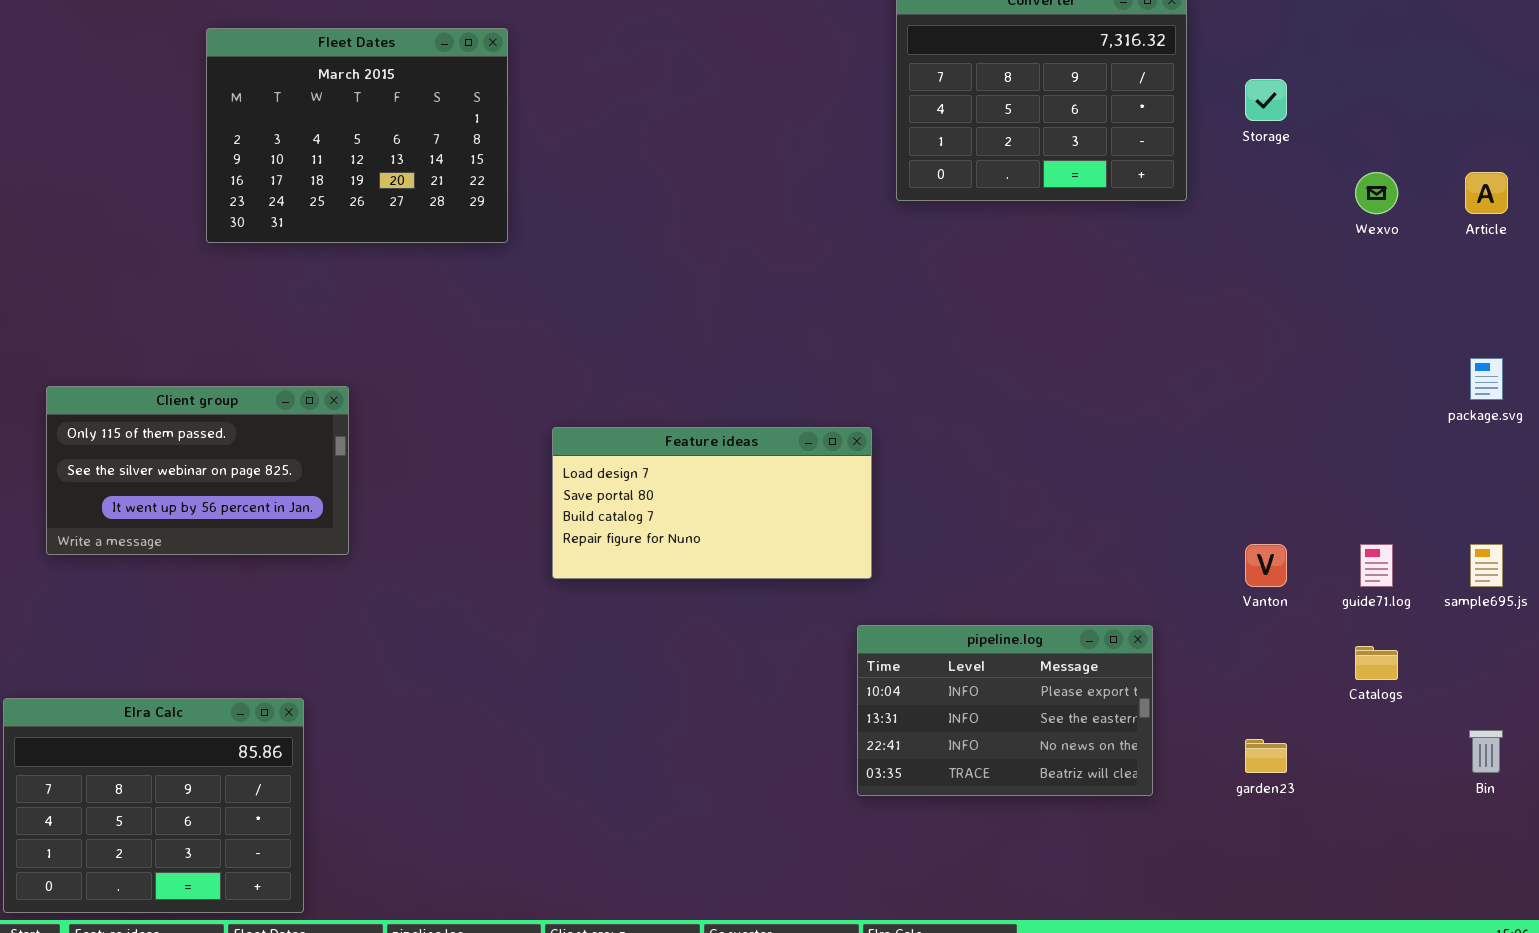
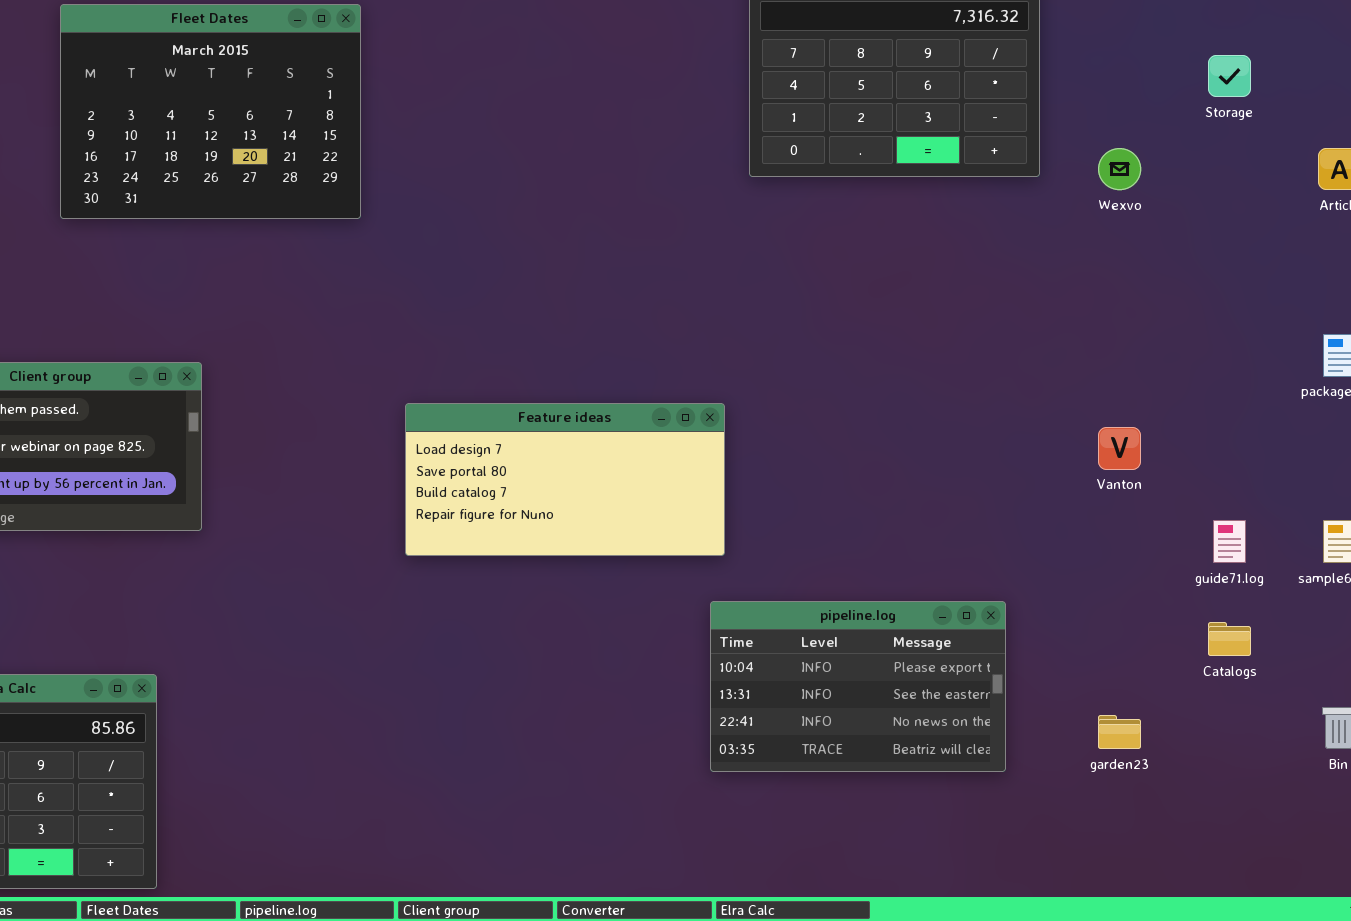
Storage: [1245,79,1287,121] -> [1208,55,1251,97], moved
Wexvo: [1355,172,1398,214] -> [1098,148,1141,190], moved
Vanton: [1245,544,1287,587] -> [1098,427,1141,470], moved

